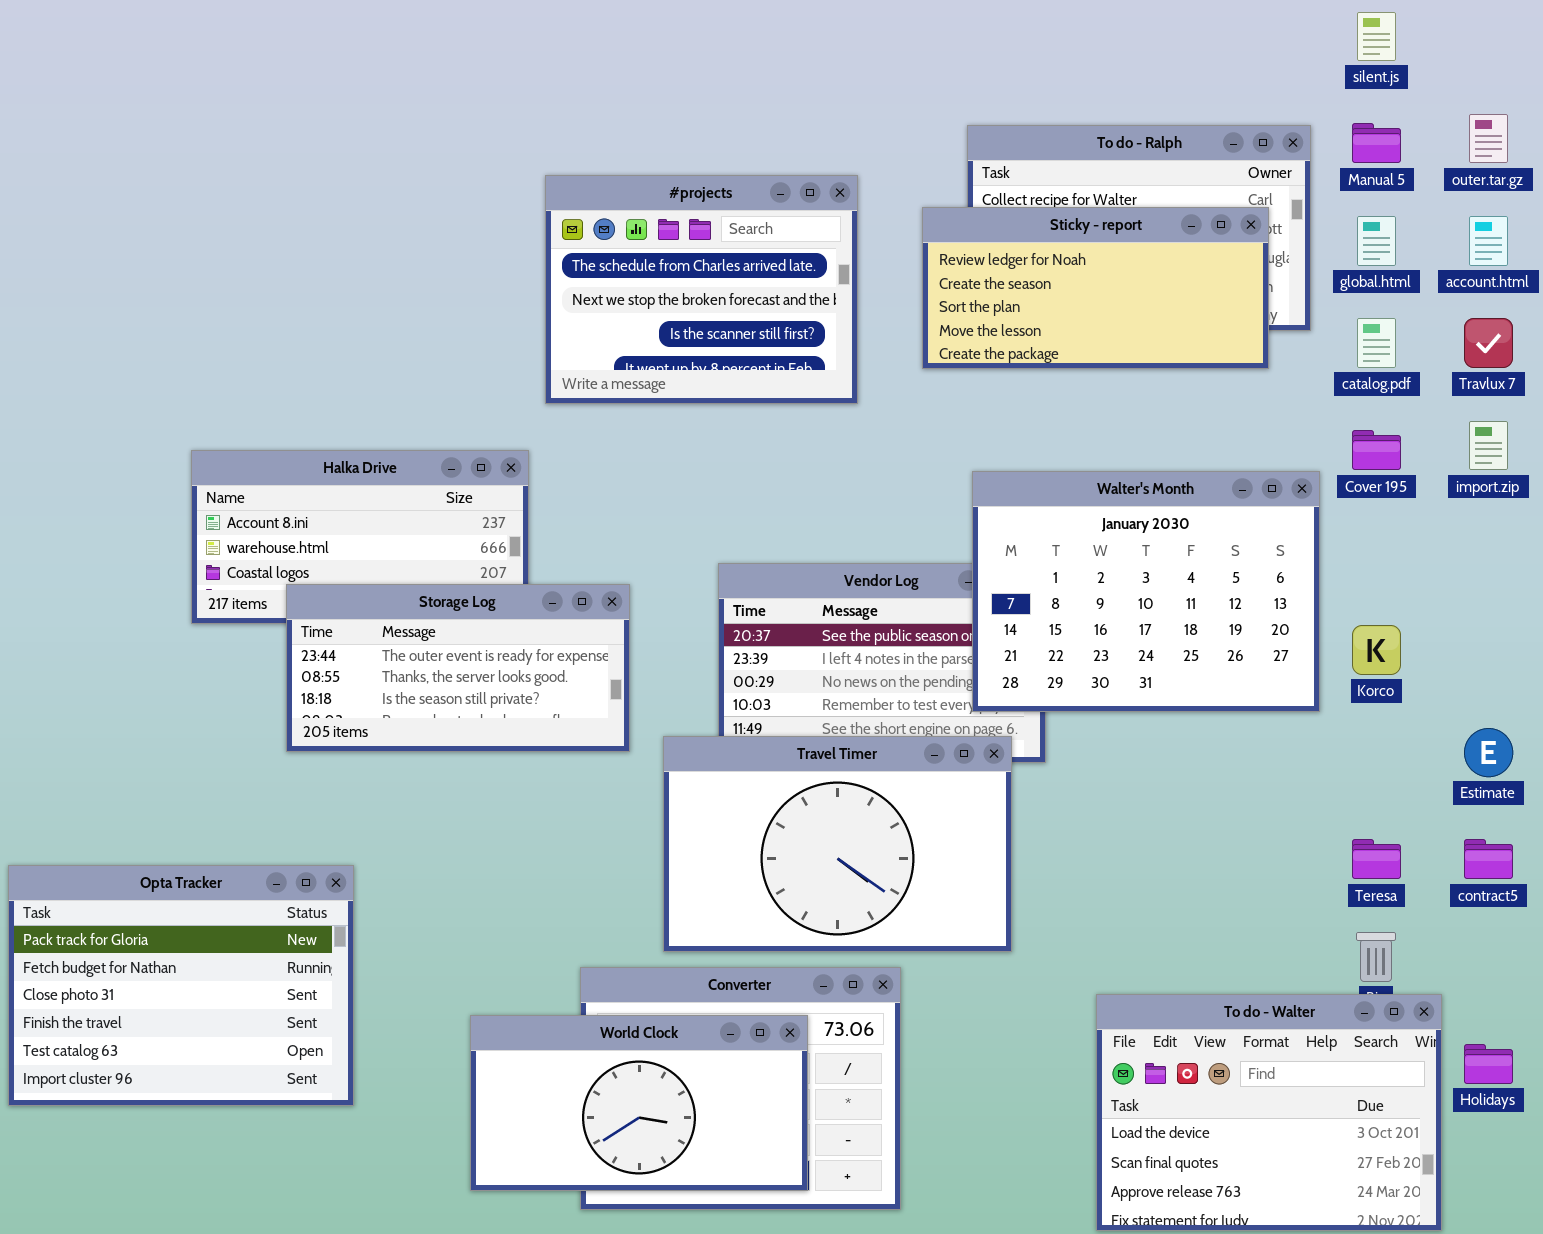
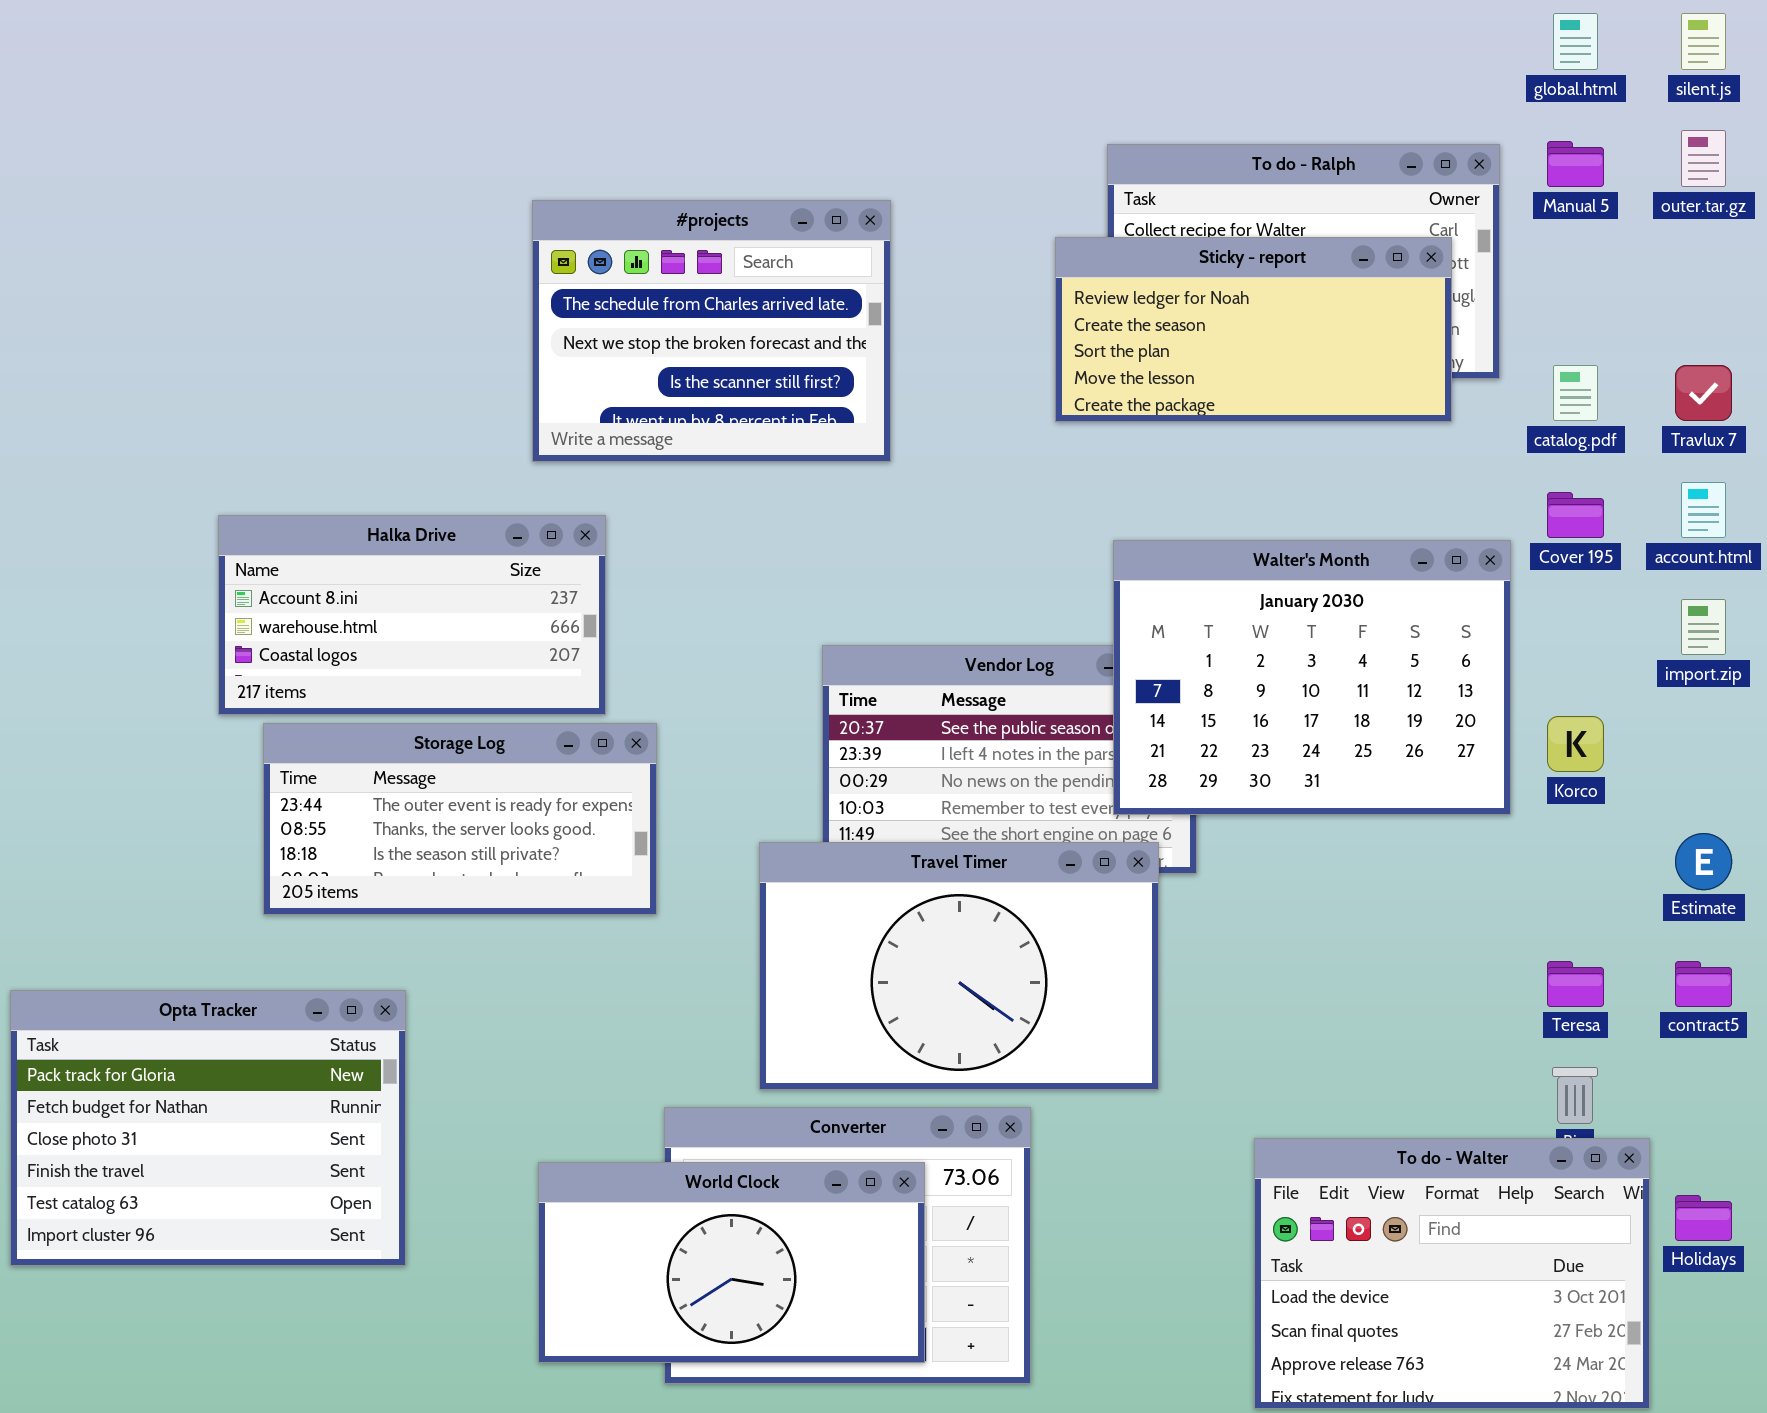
silent.js: [1357,12,1396,61] -> [1681,13,1726,70], moved
#projects: [545,175,858,404] -> [532,200,891,462], moved
global.html: [1357,216,1396,266] -> [1553,13,1598,70], moved
account.html: [1469,216,1508,266] -> [1681,482,1726,538], moved
import.zip: [1469,421,1508,470] -> [1681,599,1726,655], moved
Storage Log: [286,584,630,752] -> [263,723,657,915], moved

